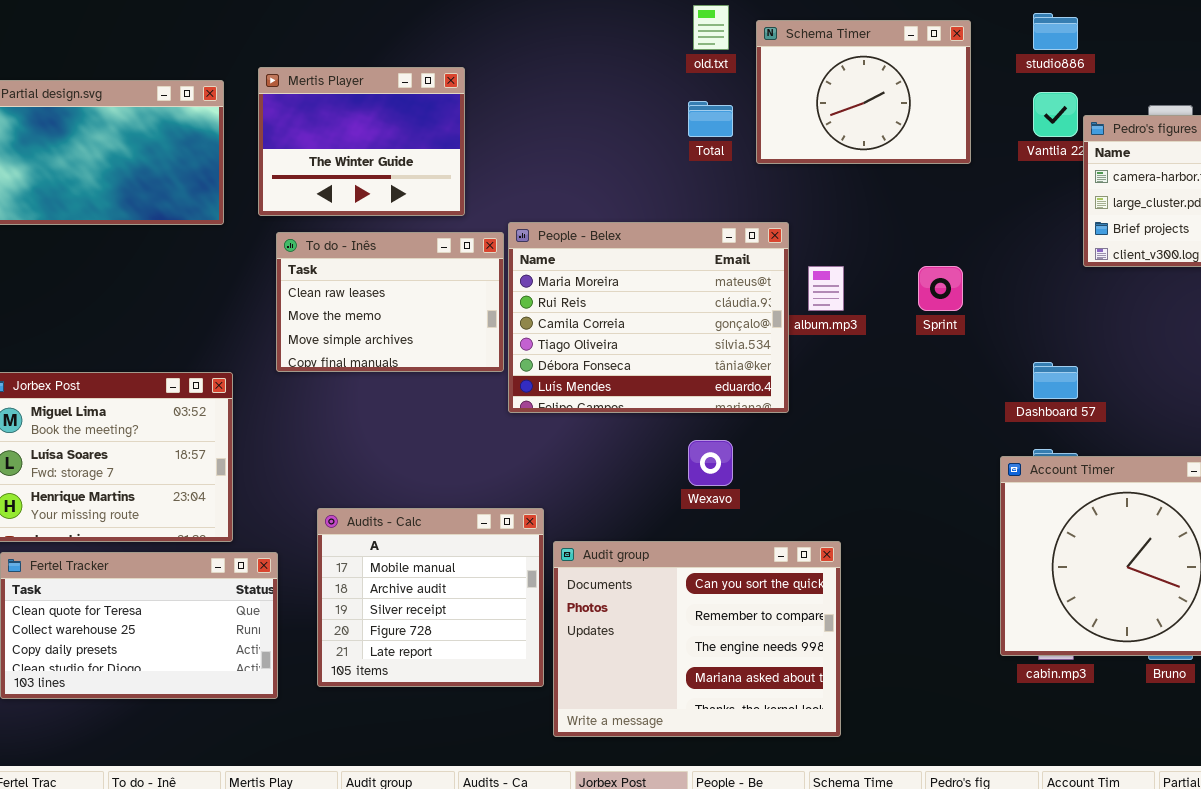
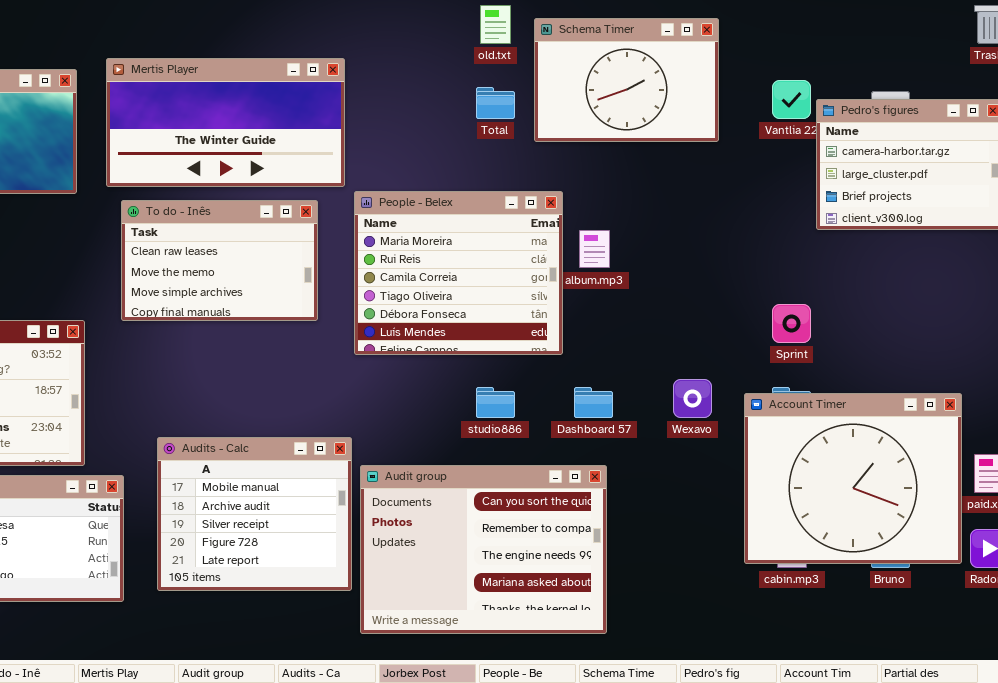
studio886: [1033,13,1078,50] -> [476,387,515,418], moved
Mertis Player: [258,67,465,216] -> [106,58,345,187], resized
People - Belex: [508,222,789,413] -> [354,191,563,355], resized
Sprint: [918,266,963,311] -> [772,304,811,343], moved
Dashboard 57: [1033,362,1078,399] -> [574,387,613,418], moved
Wexavo: [688,440,733,486] -> [673,379,712,418], moved

